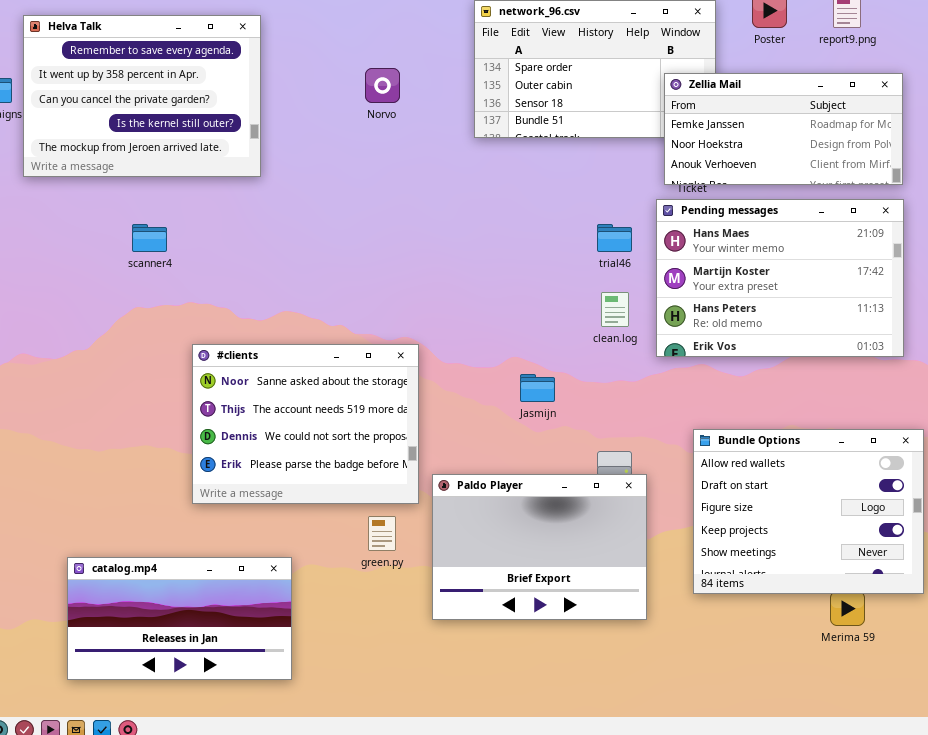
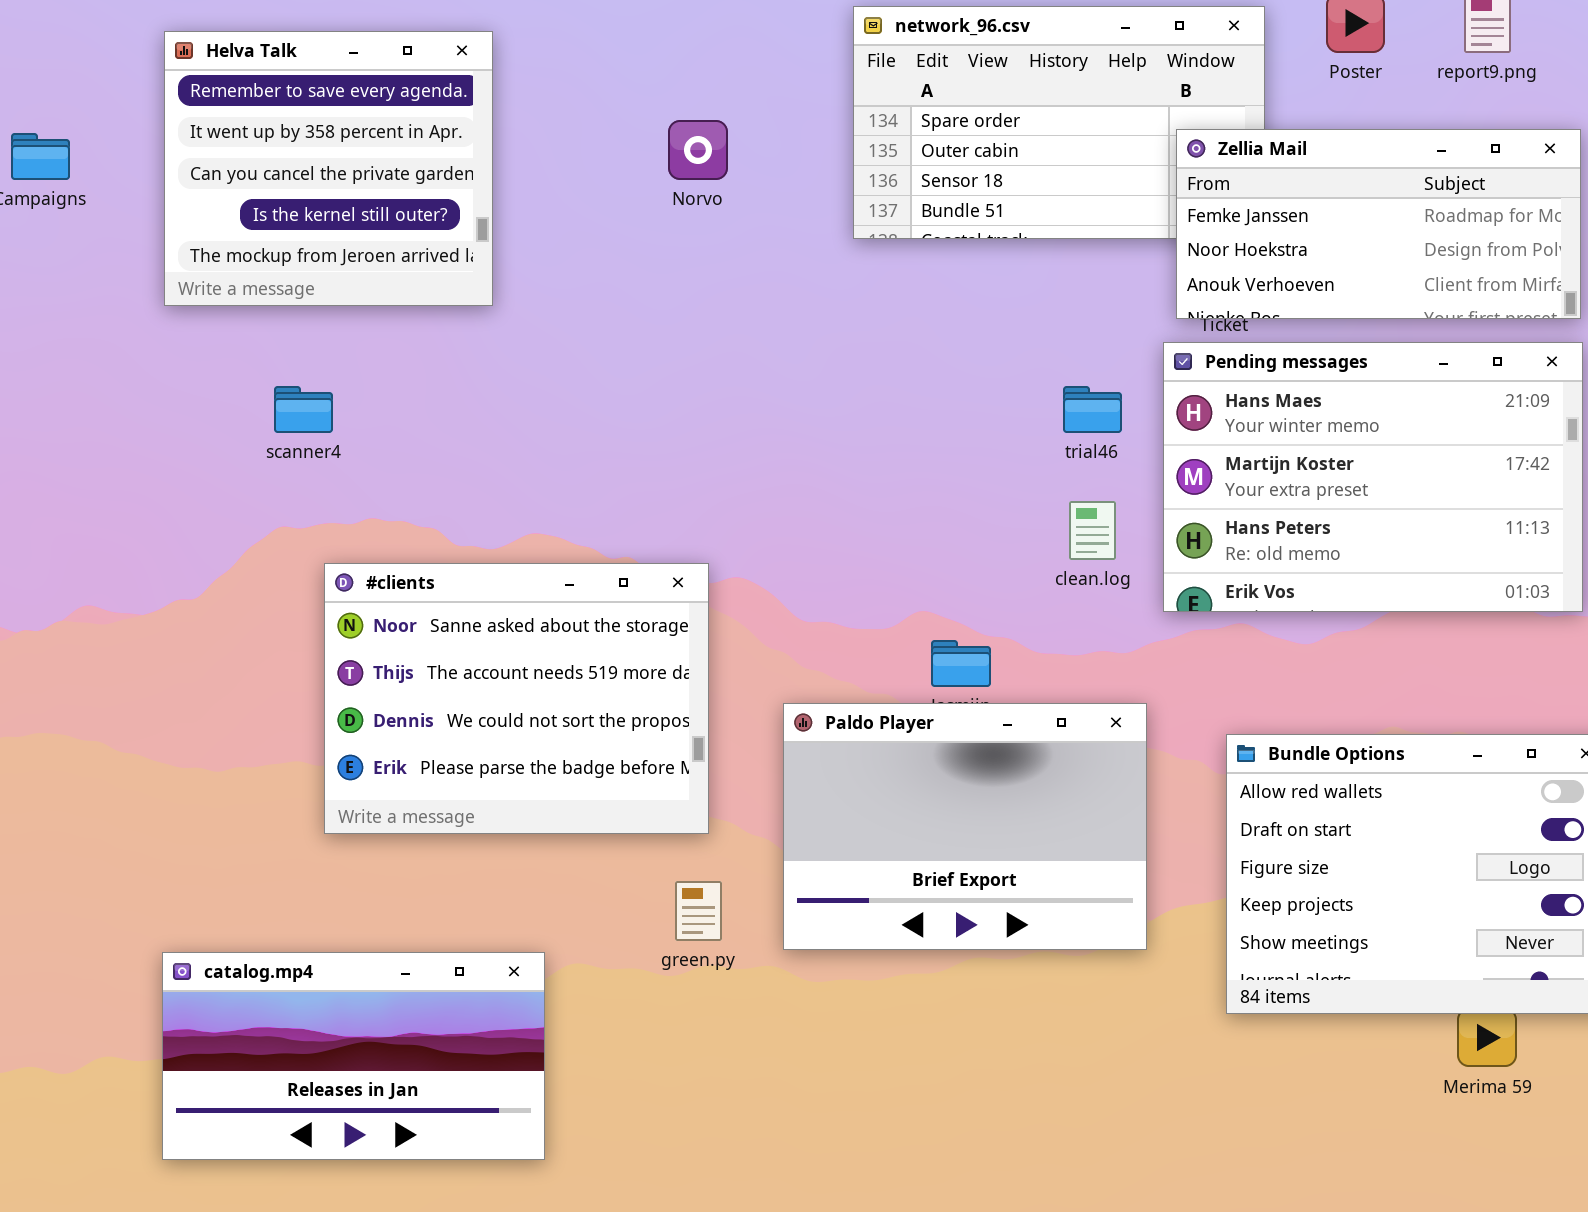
Helva Talk: [23,15,261,177] -> [164,31,493,306], resized
#clients: [192,344,419,504] -> [324,563,709,834], moved
Paldo Player: [432,474,647,620] -> [783,703,1147,950], moved

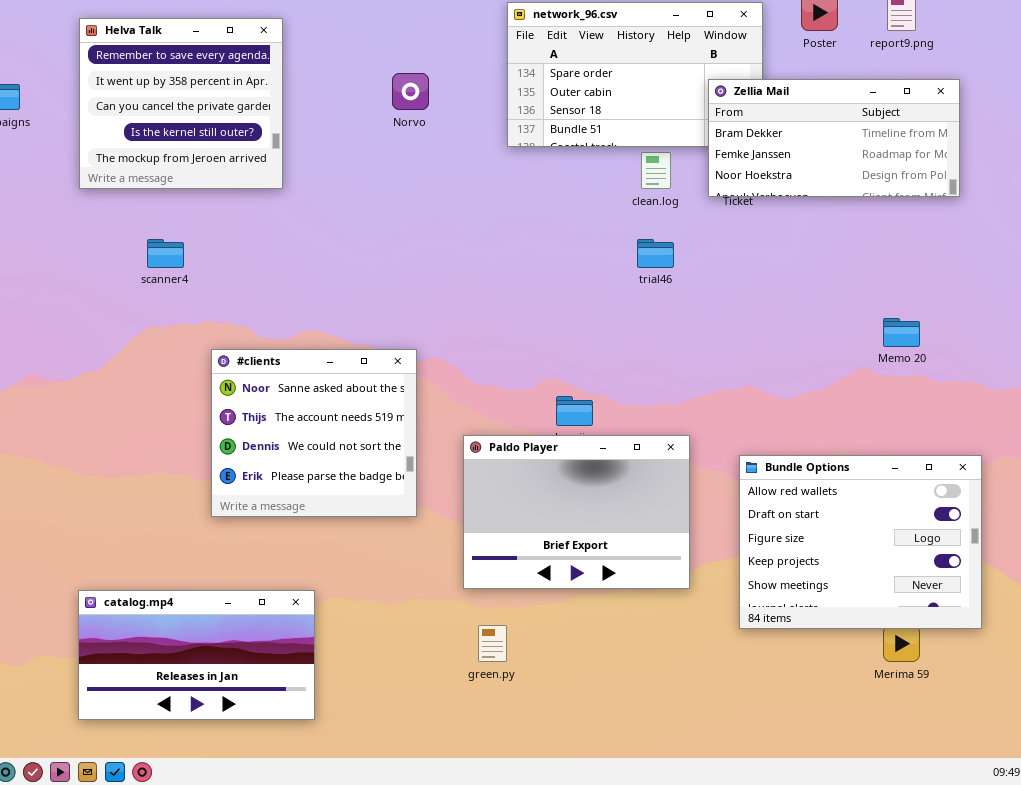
Zellia Mail: [1176,129,1581,319] -> [708,79,960,197], scrolled up 1 row
Pending messages: [1163,342,1583,612] -> none, closed
clean.log: [1069,501,1116,560] -> [641,152,671,189], moved
#clients: [324,563,709,834] -> [211,349,417,517], resized
green.py: [675,881,722,941] -> [478,625,507,662], moved

